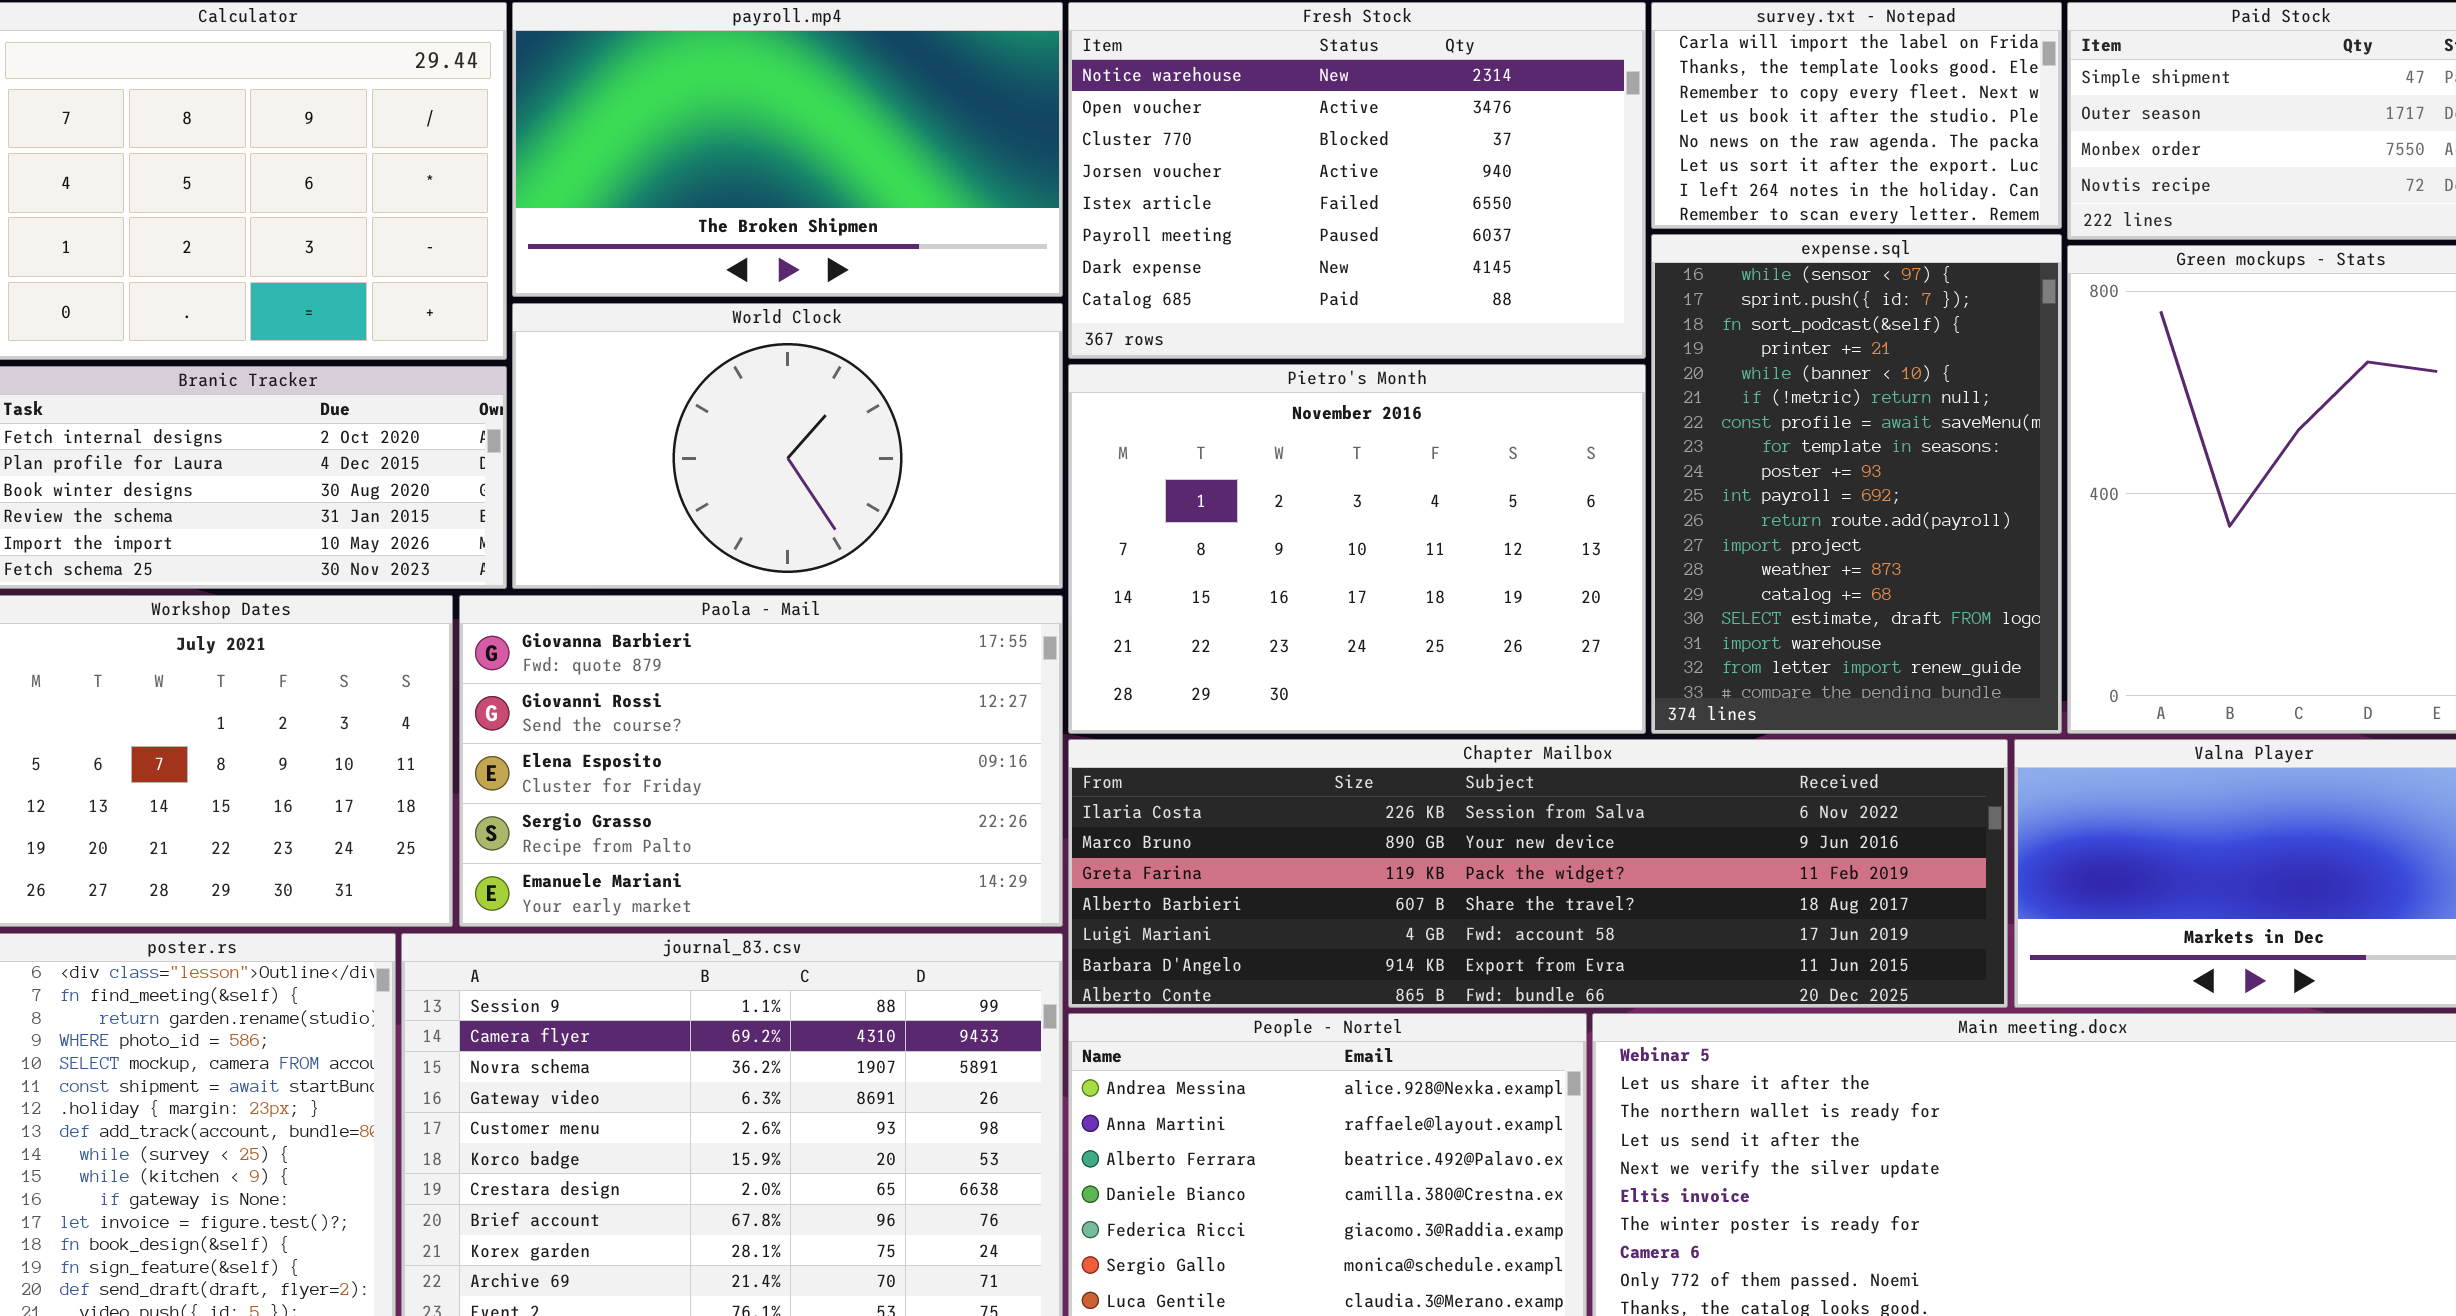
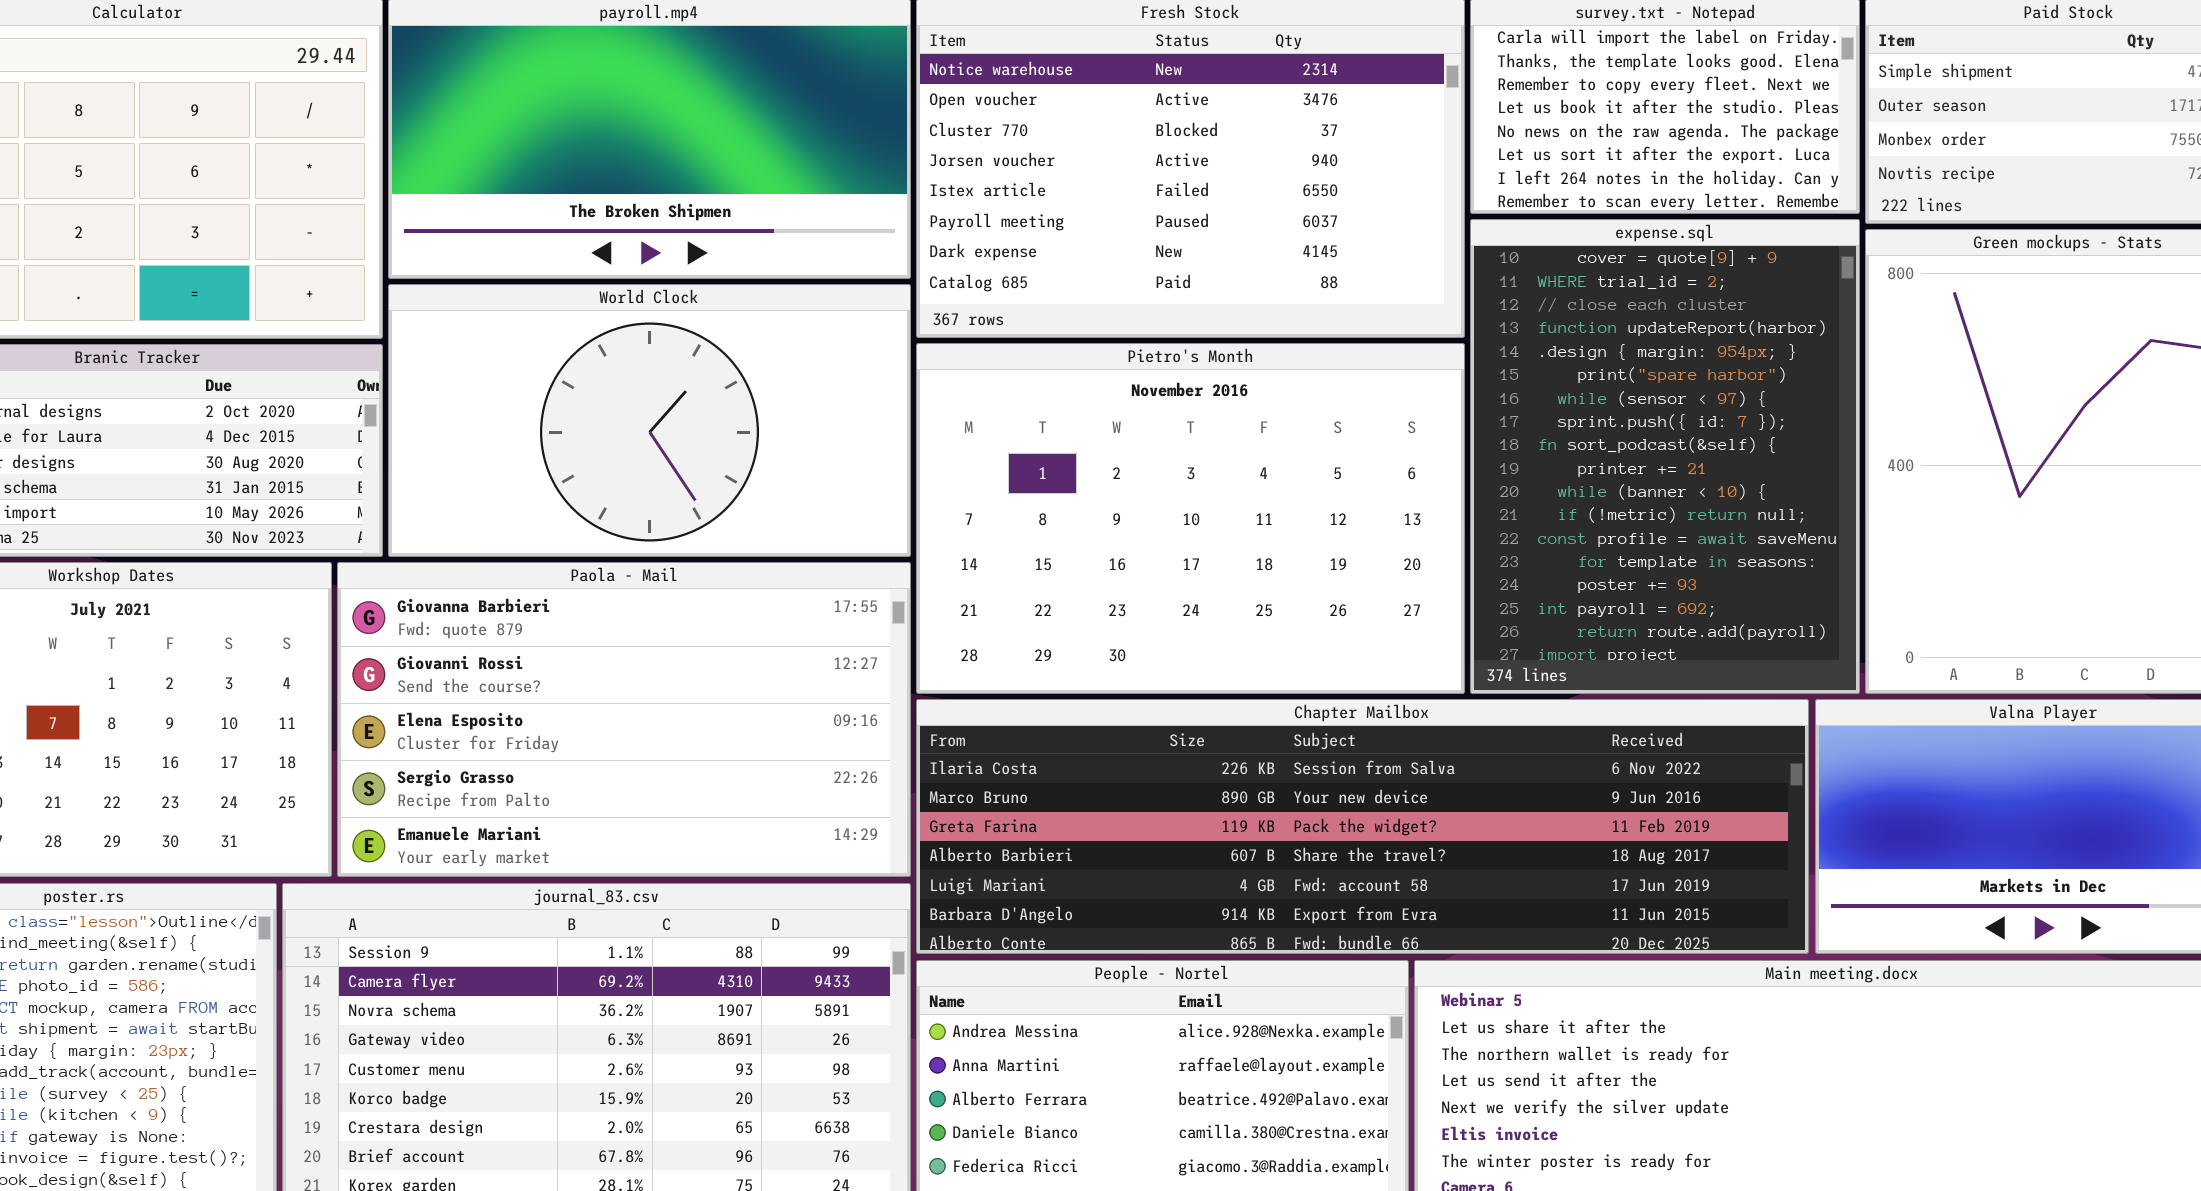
expense.sql: [1651,234,2062,734] -> [1470,219,1860,694], scrolled up 6 rows

